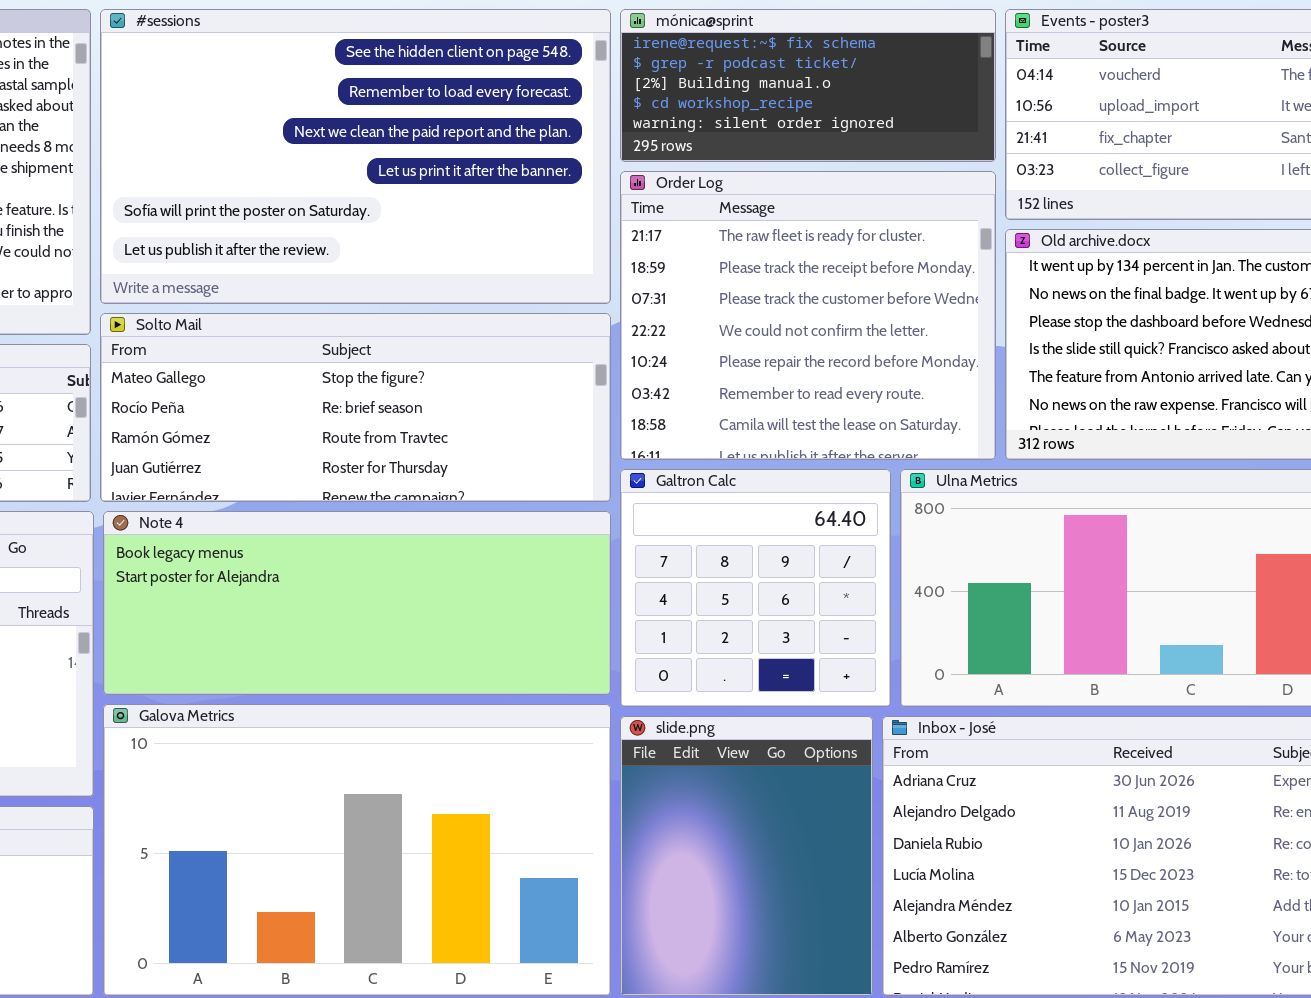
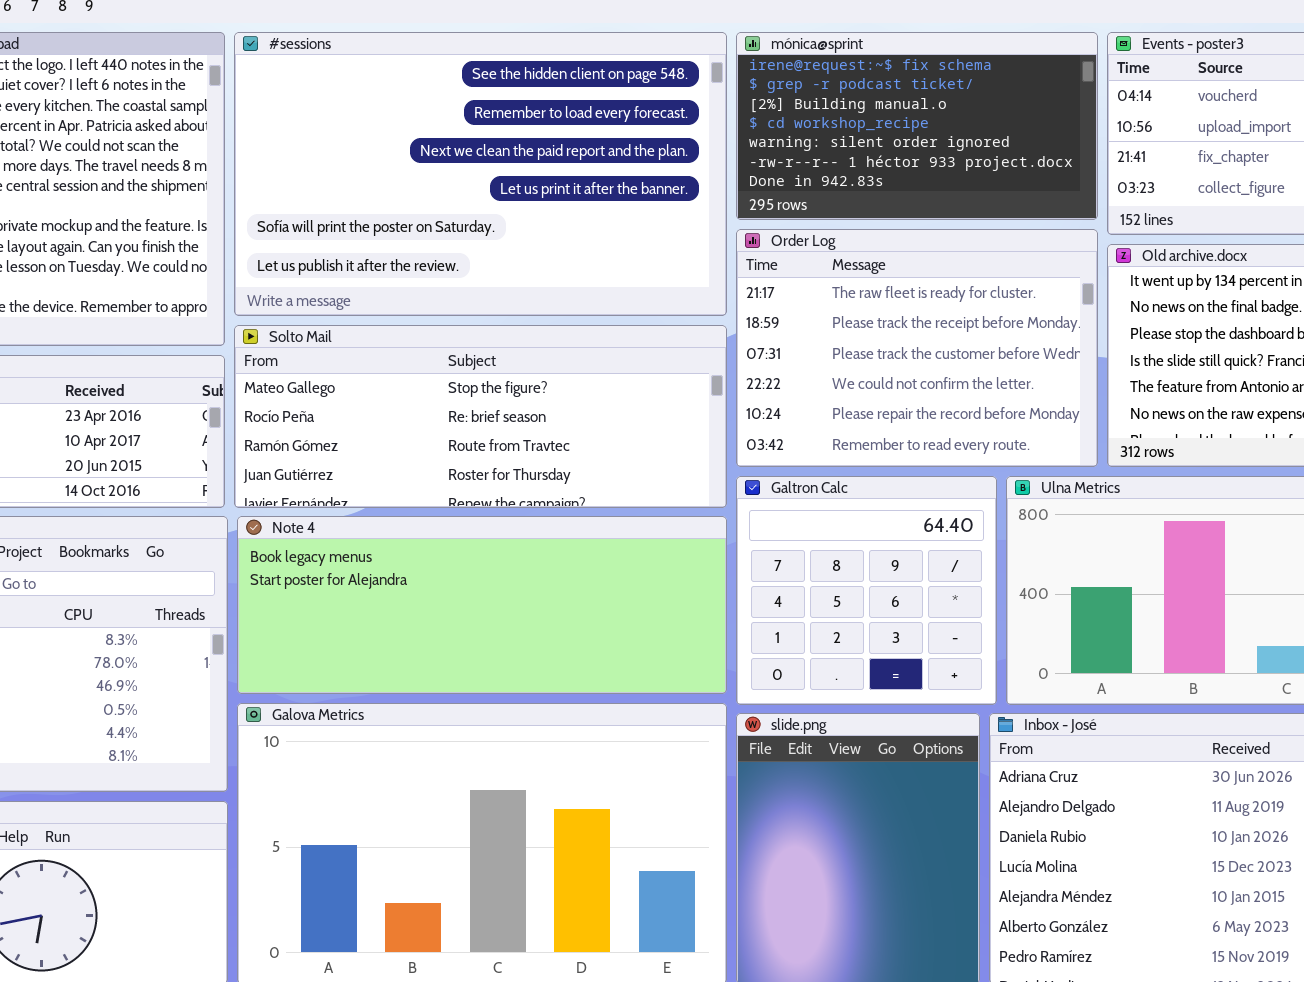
mónica@sprint: [620,9,996,162] -> [736,32,1098,220], resized
Order Log: [620,171,996,460] -> [736,229,1098,467], resized

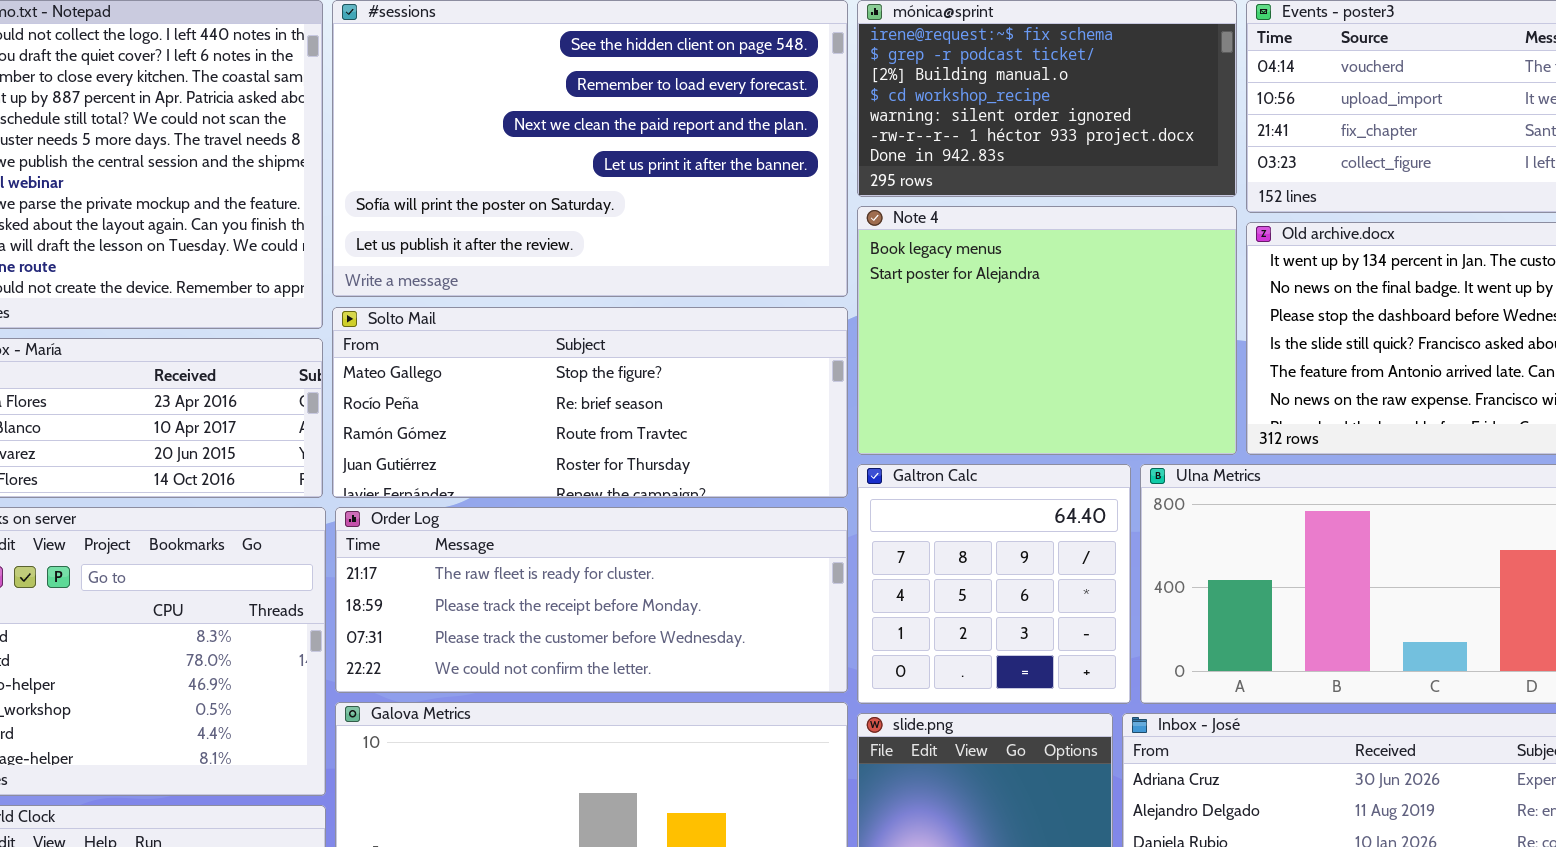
Order Log: [736,229,1098,467] -> [335,507,848,693], moved, resized
Note 4: [237,516,727,694] -> [857,206,1237,455], moved, resized

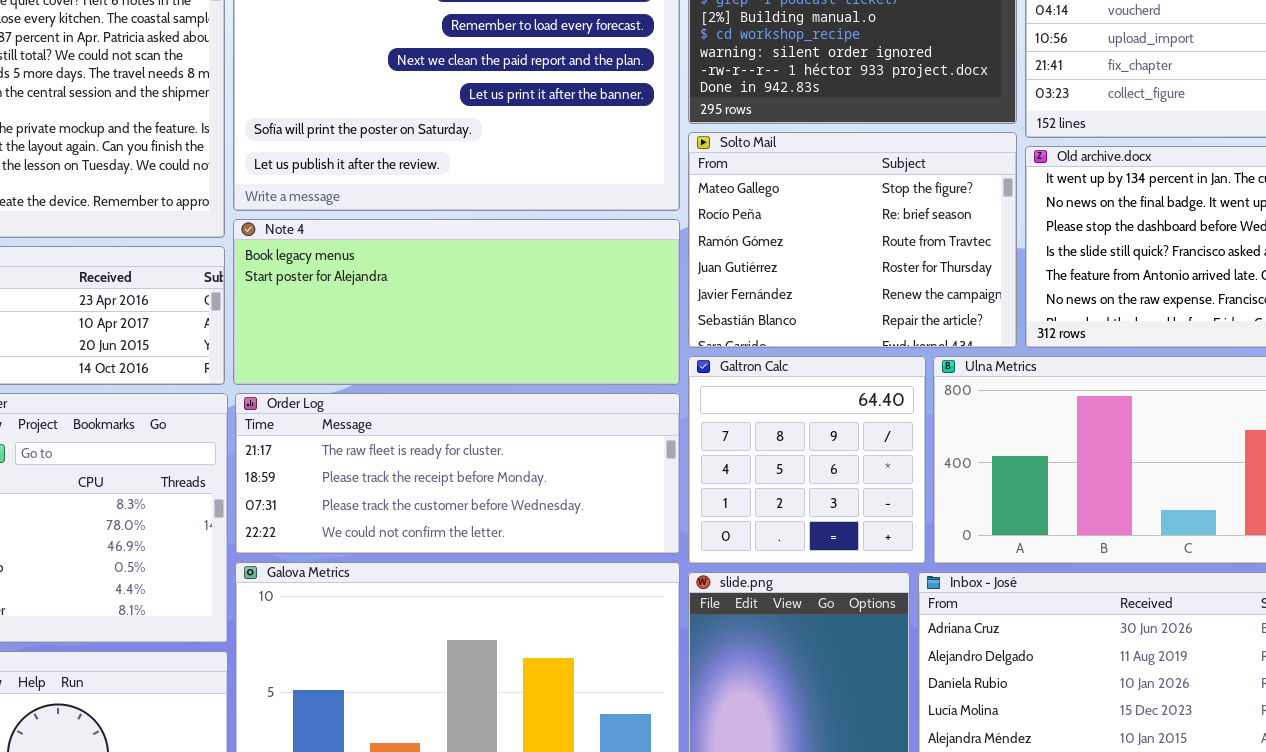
Note 4: [857,206,1237,455] -> [233,219,680,385], moved, resized
Solto Mail: [332,307,848,498] -> [688,132,1017,348], moved, resized

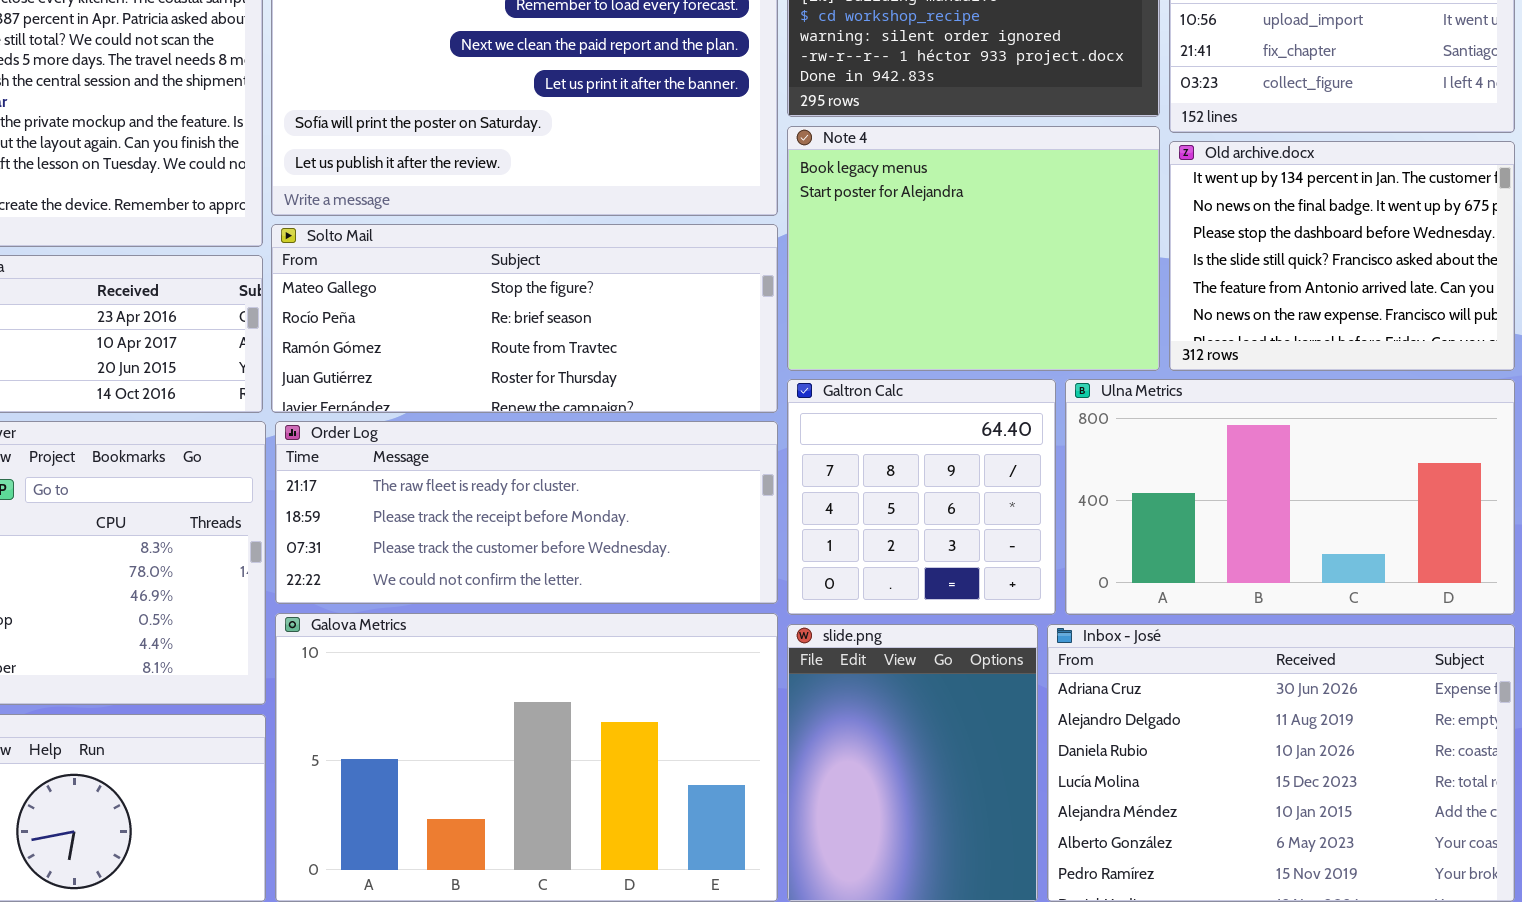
Solto Mail: [688,132,1017,348] -> [271,224,778,413], moved, resized
Note 4: [233,219,680,385] -> [787,126,1160,371], moved, resized

